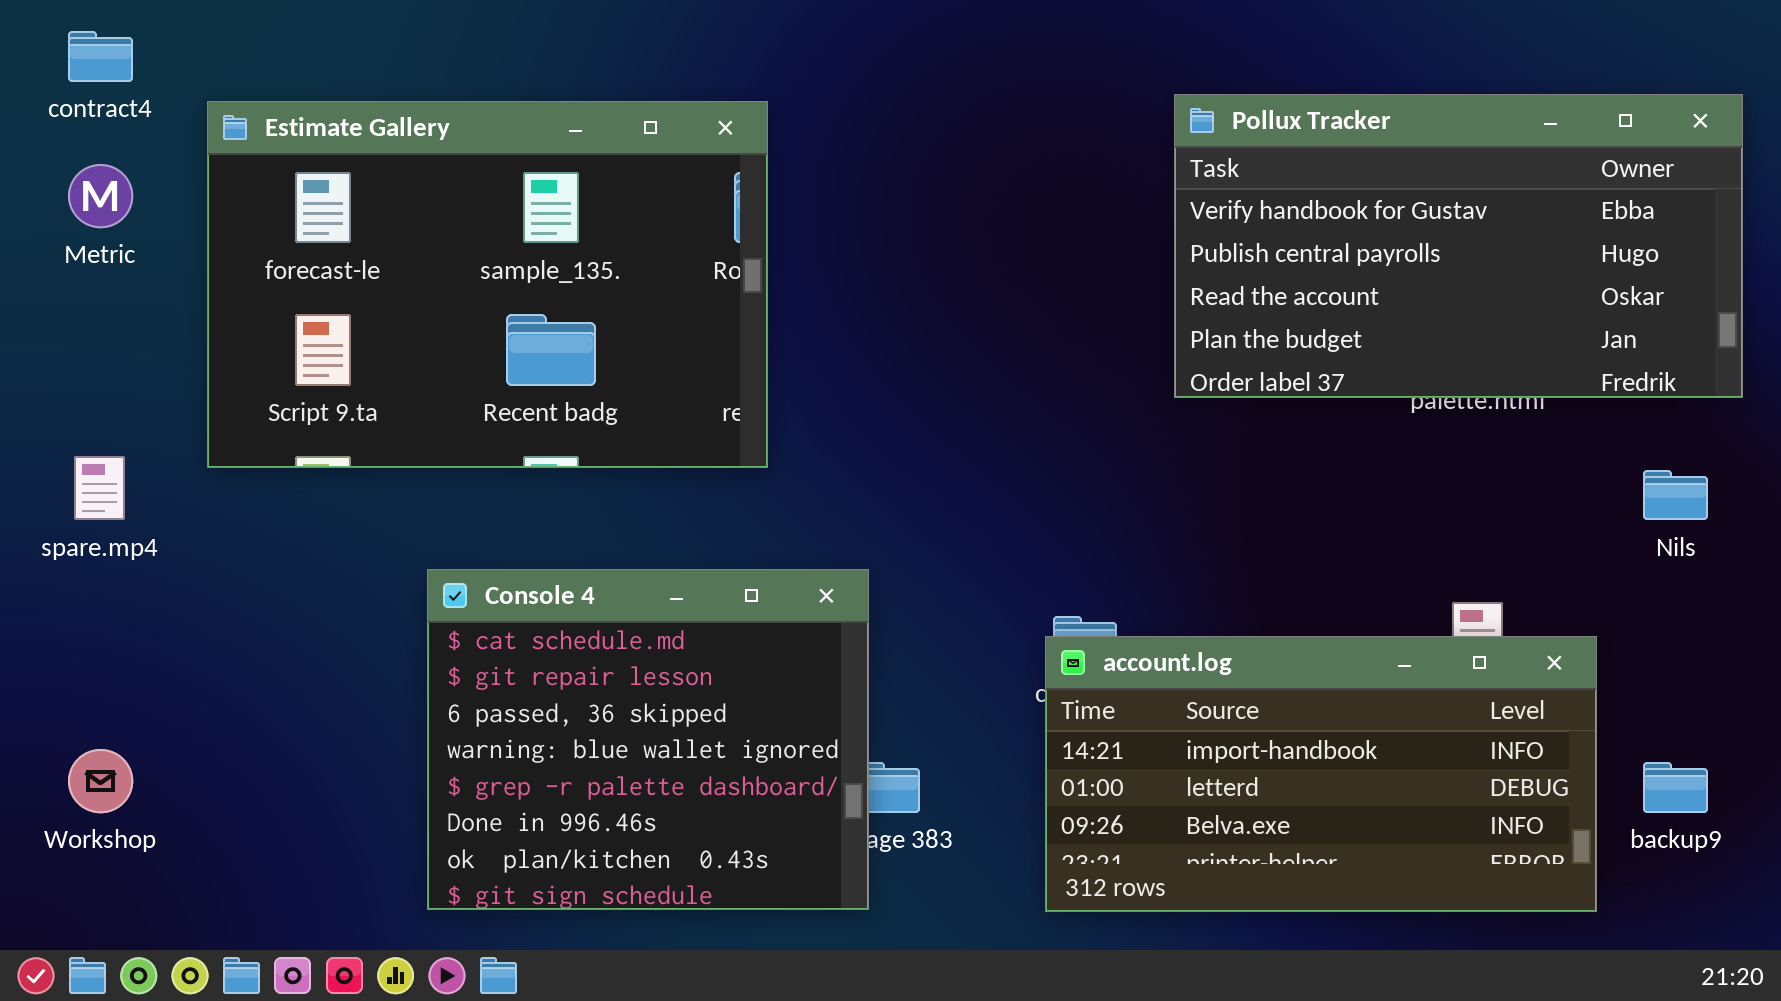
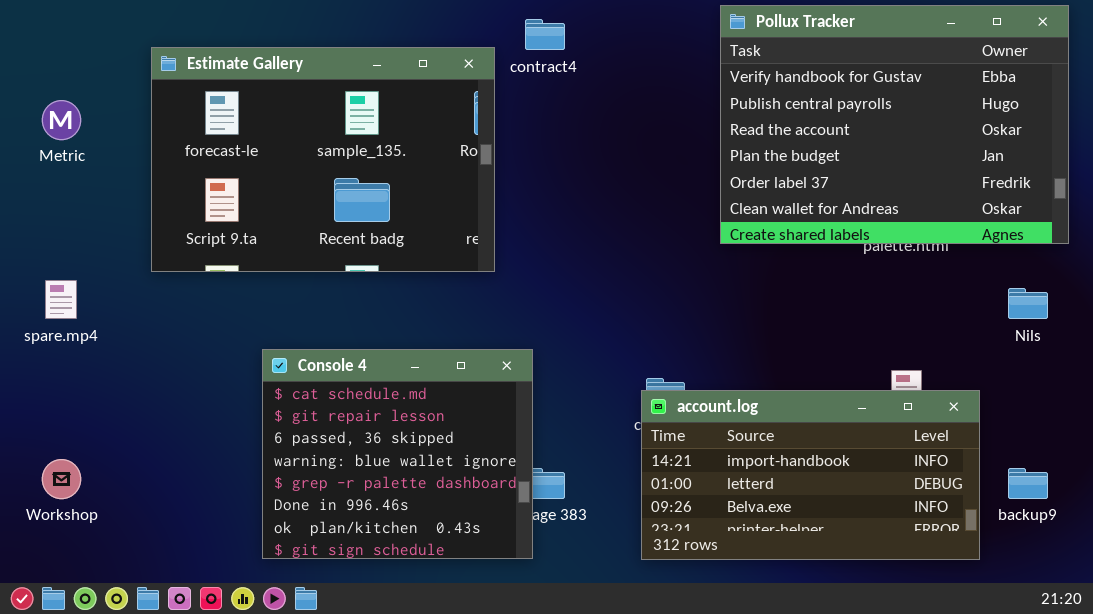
contract4: [68,31,133,82] -> [525,19,565,50], moved
Pollux Tracker: [1174,94,1743,398] -> [720,5,1069,244], resized
Estimate Gallery: [207,101,768,468] -> [151,47,495,272], moved

